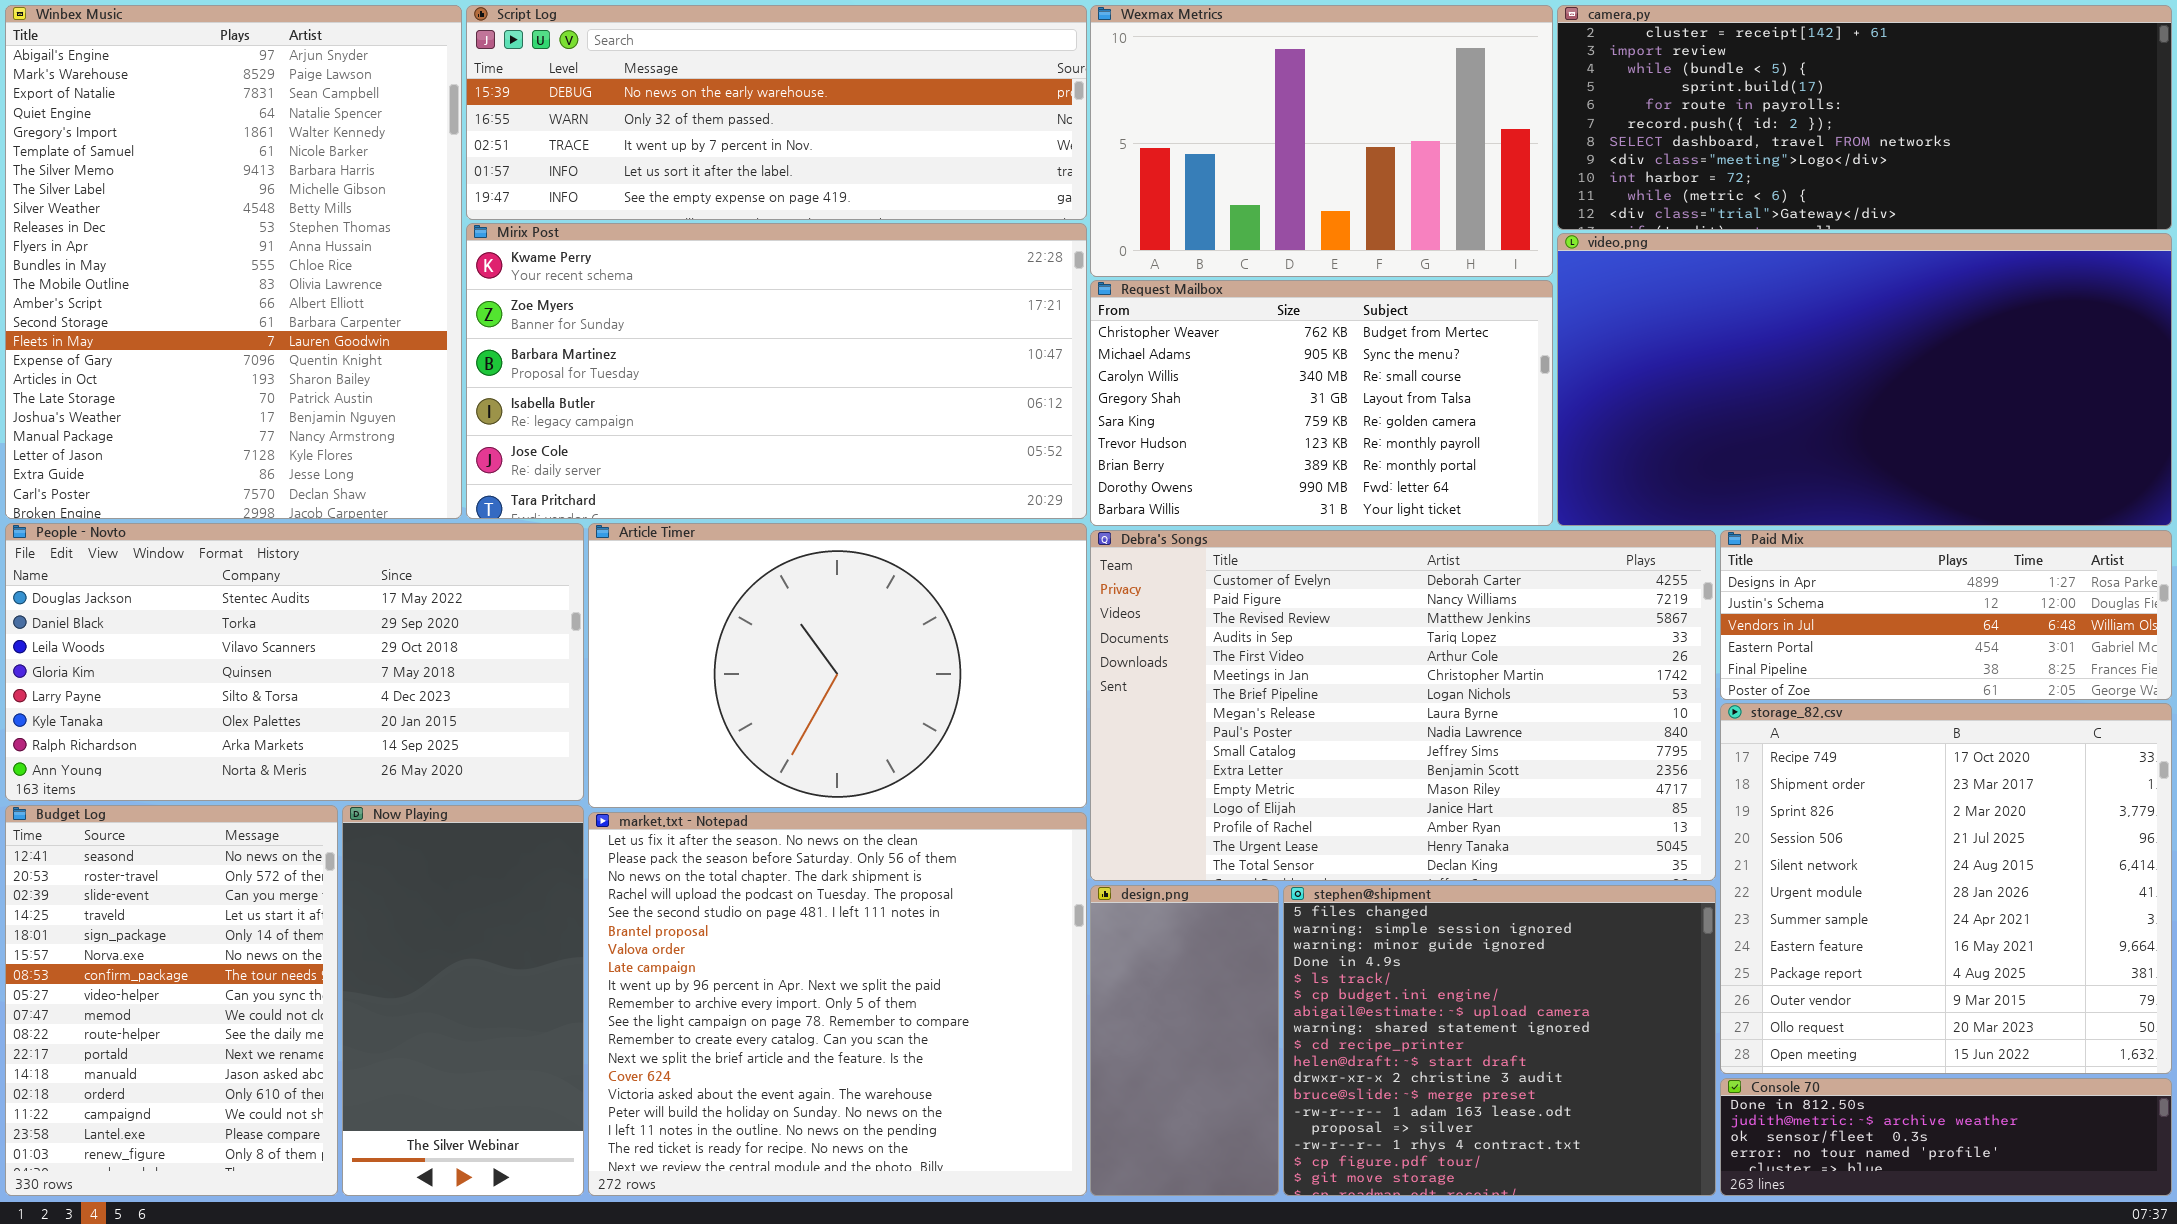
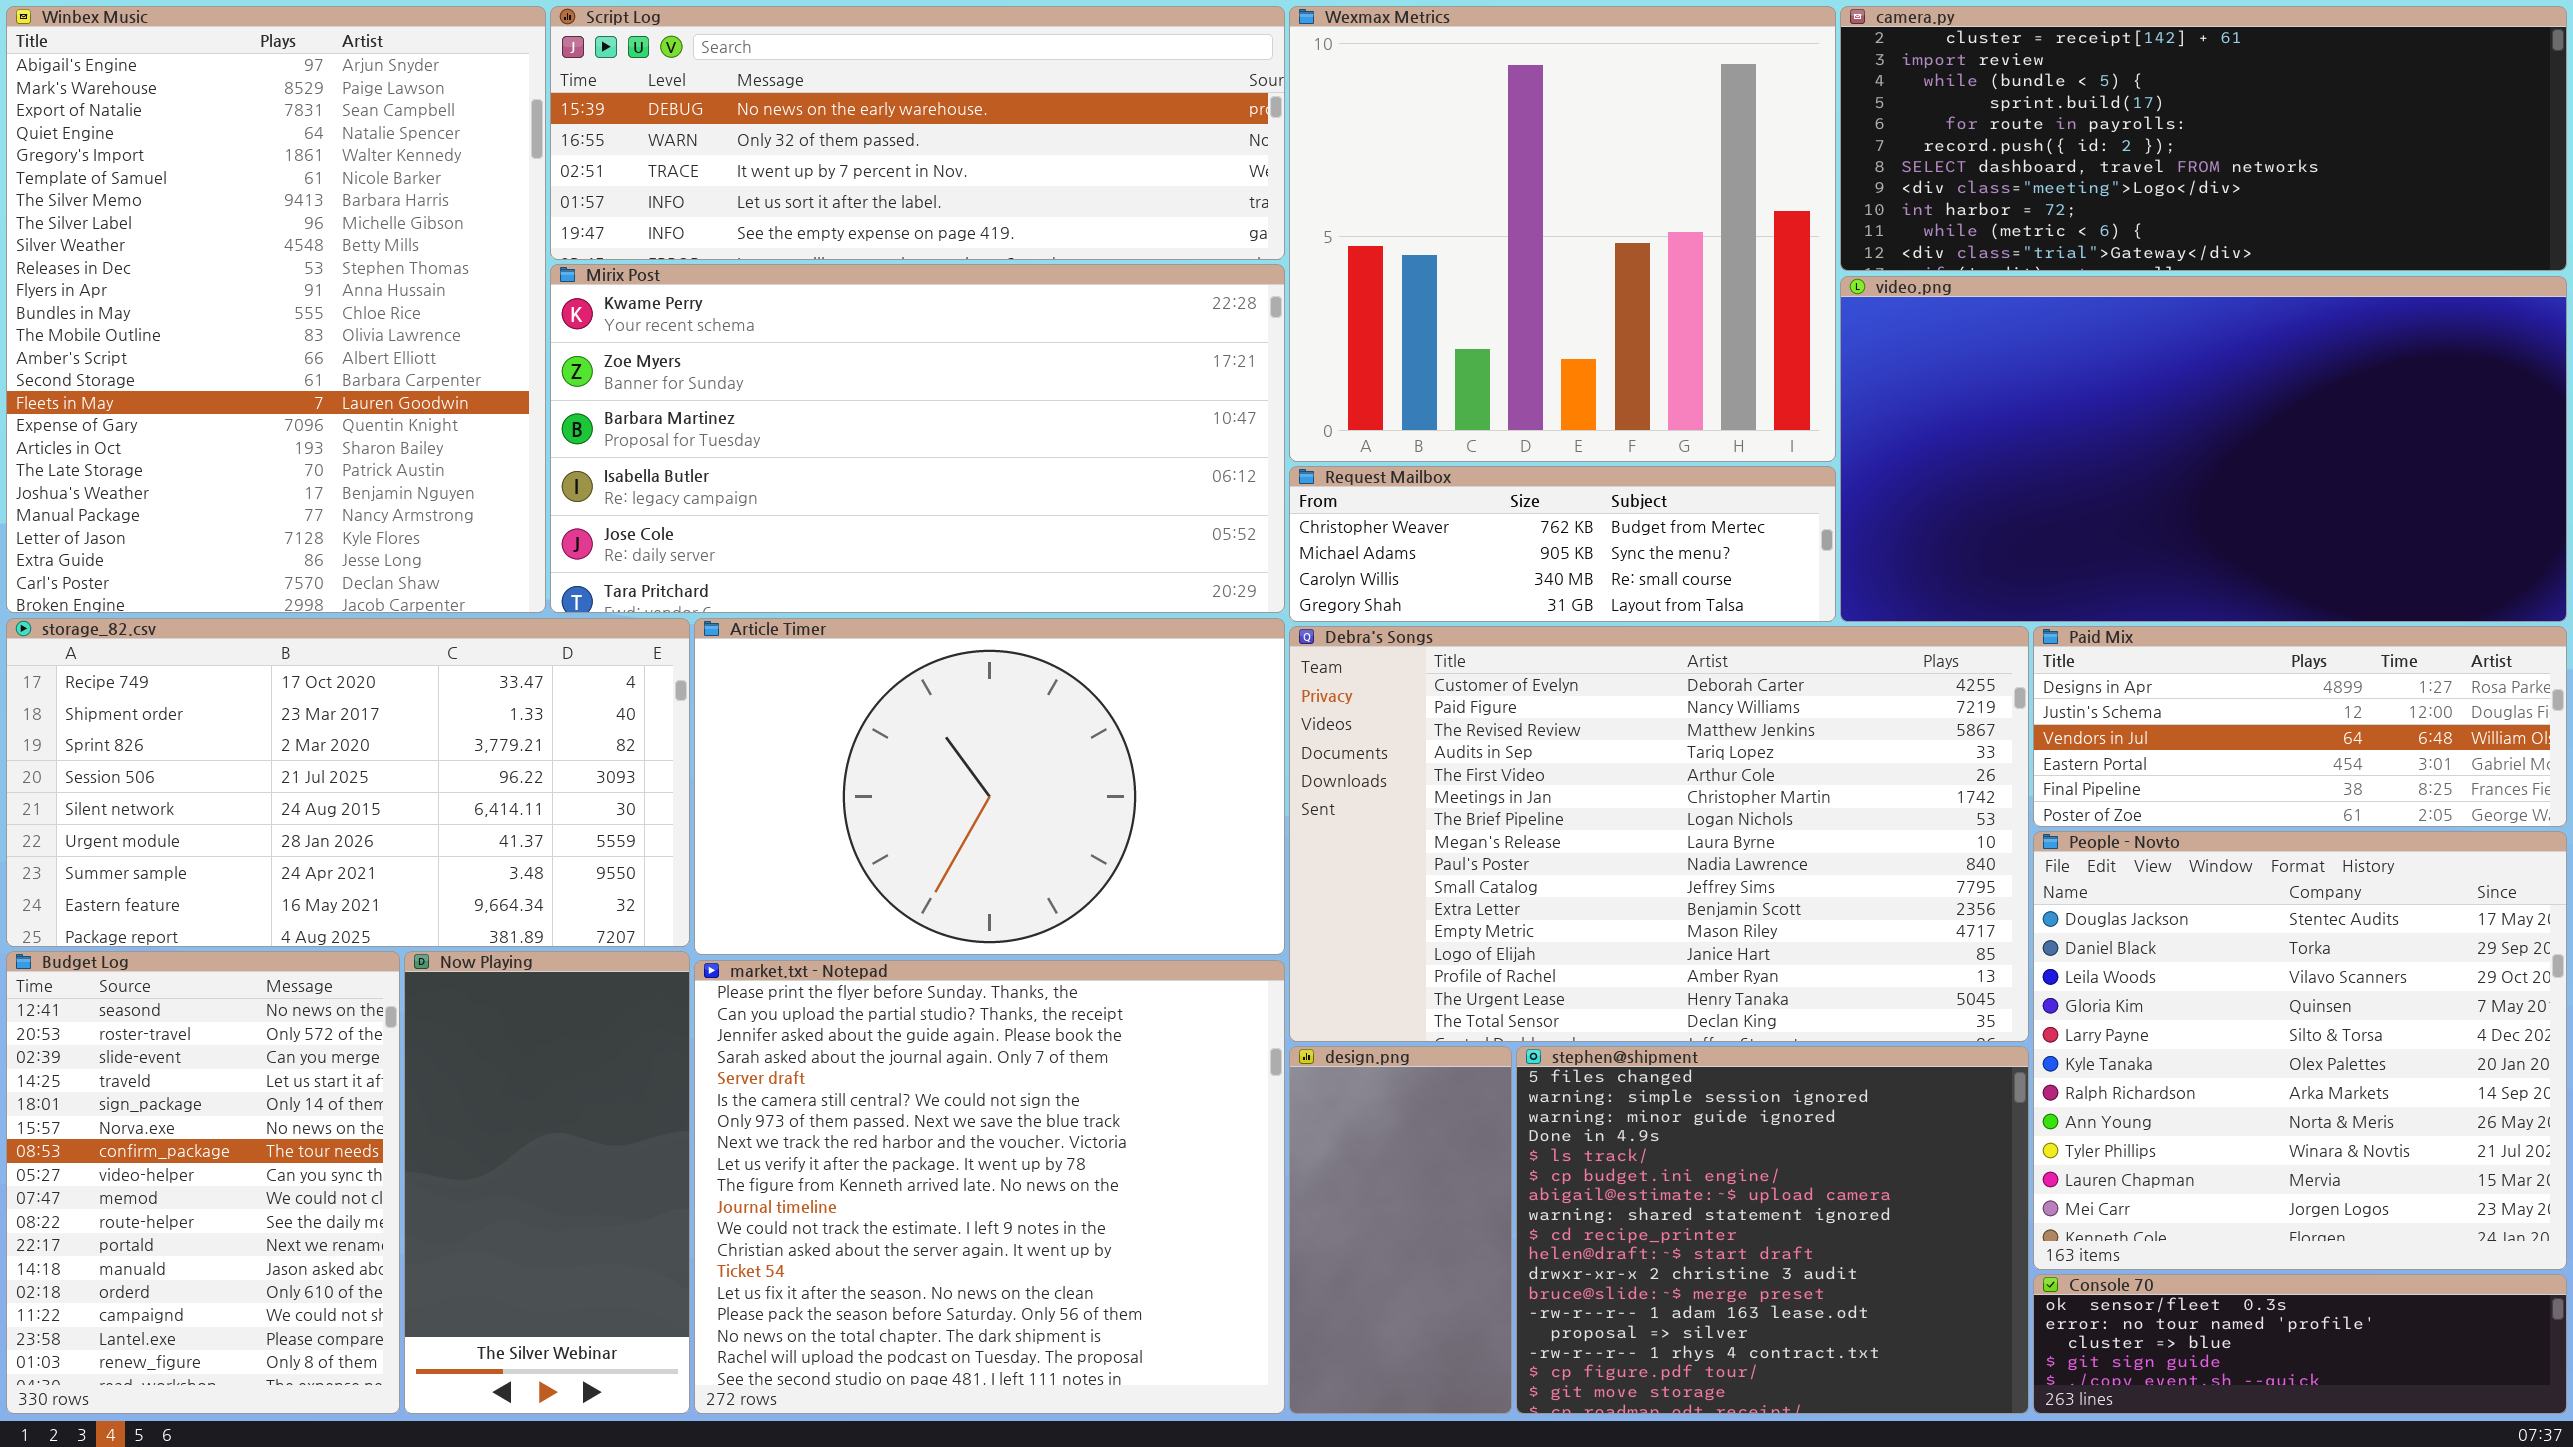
Wexmax Metrics: [1090,5,1553,277] -> [1289,6,1836,462], resized
Request Mailbox: [1090,280,1553,526] -> [1289,466,1836,622], resized
People - Novto: [5,523,584,801] -> [2033,831,2567,1270], moved, resized
storage_82.csv: [1720,703,2172,1074] -> [6,618,690,947], moved, resized
market.txt - Notepad: [588,812,1087,1196] -> [694,960,1285,1414], scrolled up 14 rows
Console 70: [1720,1078,2172,1196] -> [2033,1274,2567,1414], scrolled down 2 rows

